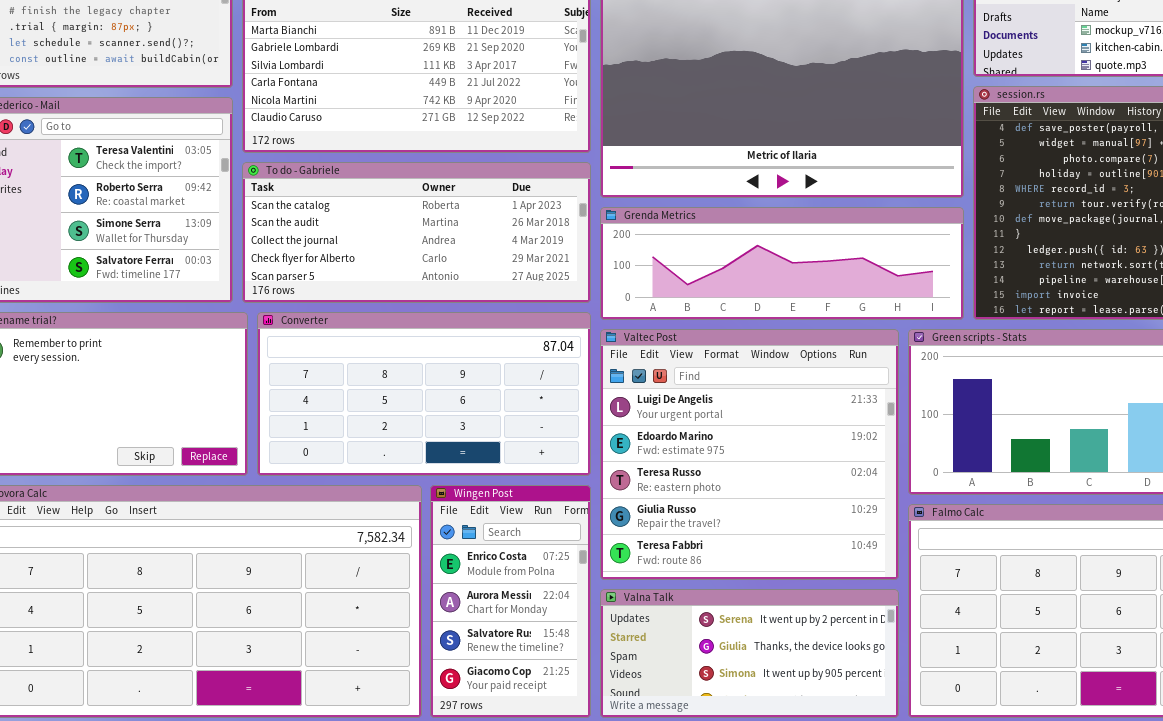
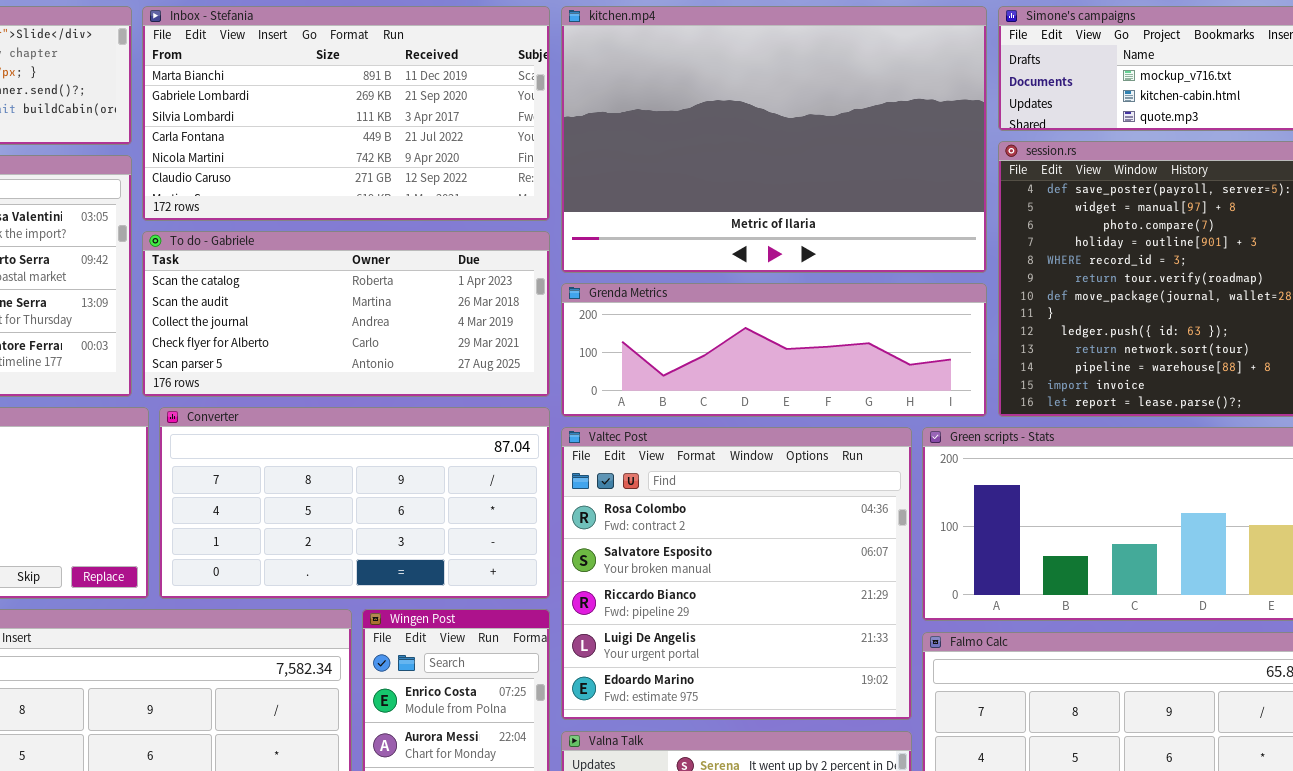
Valtec Post: [600,329,899,580] -> [561,427,912,720], scrolled up 3 rows

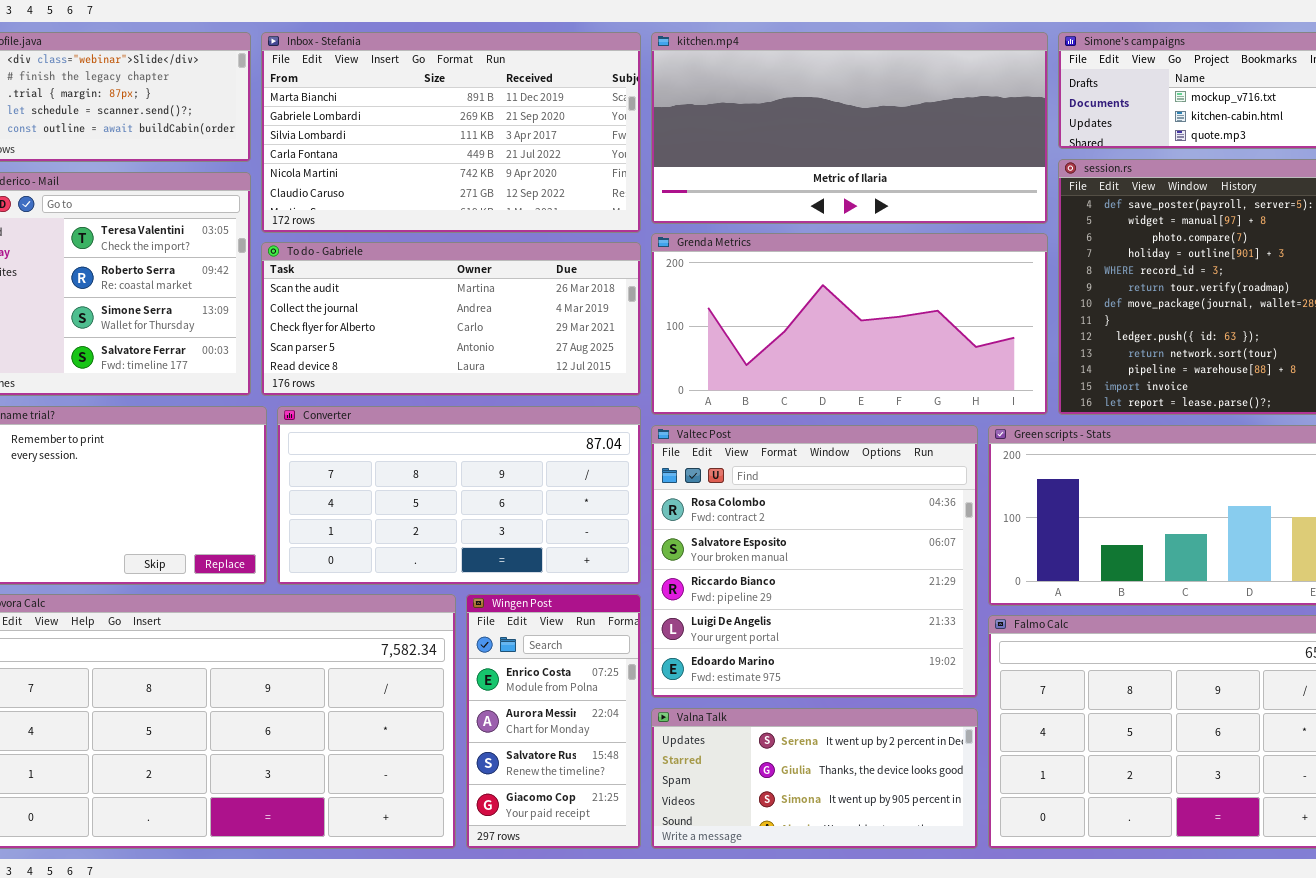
kitchen.mp4: [561,6,987,273] -> [651,32,1048,224], resized
To do - Gabriele: [142,231,550,397] -> [261,242,641,396], scrolled down 1 row
Grenda Metrics: [561,283,987,417] -> [651,233,1048,415], resized

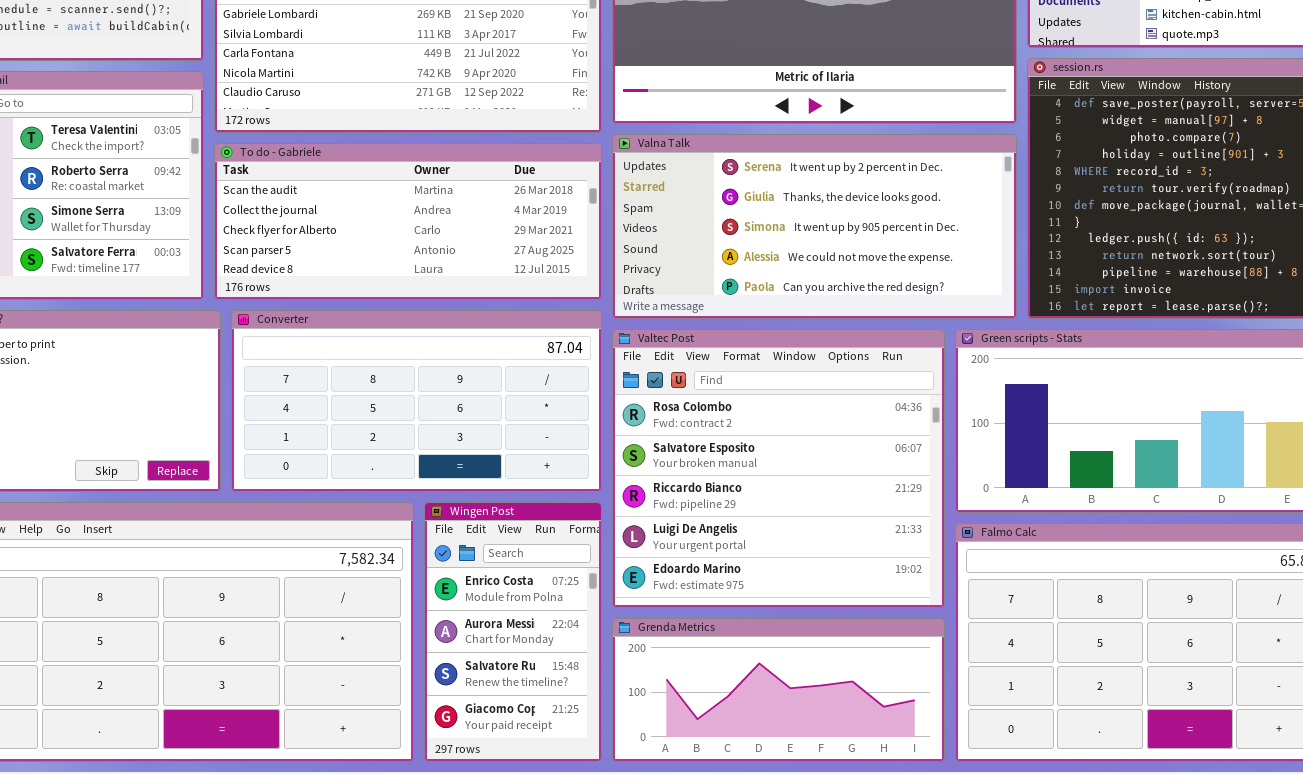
Grenda Metrics: [651,233,1048,415] -> [612,618,945,762], moved, resized
Valna Talk: [651,708,978,849] -> [612,134,1017,319], moved, resized

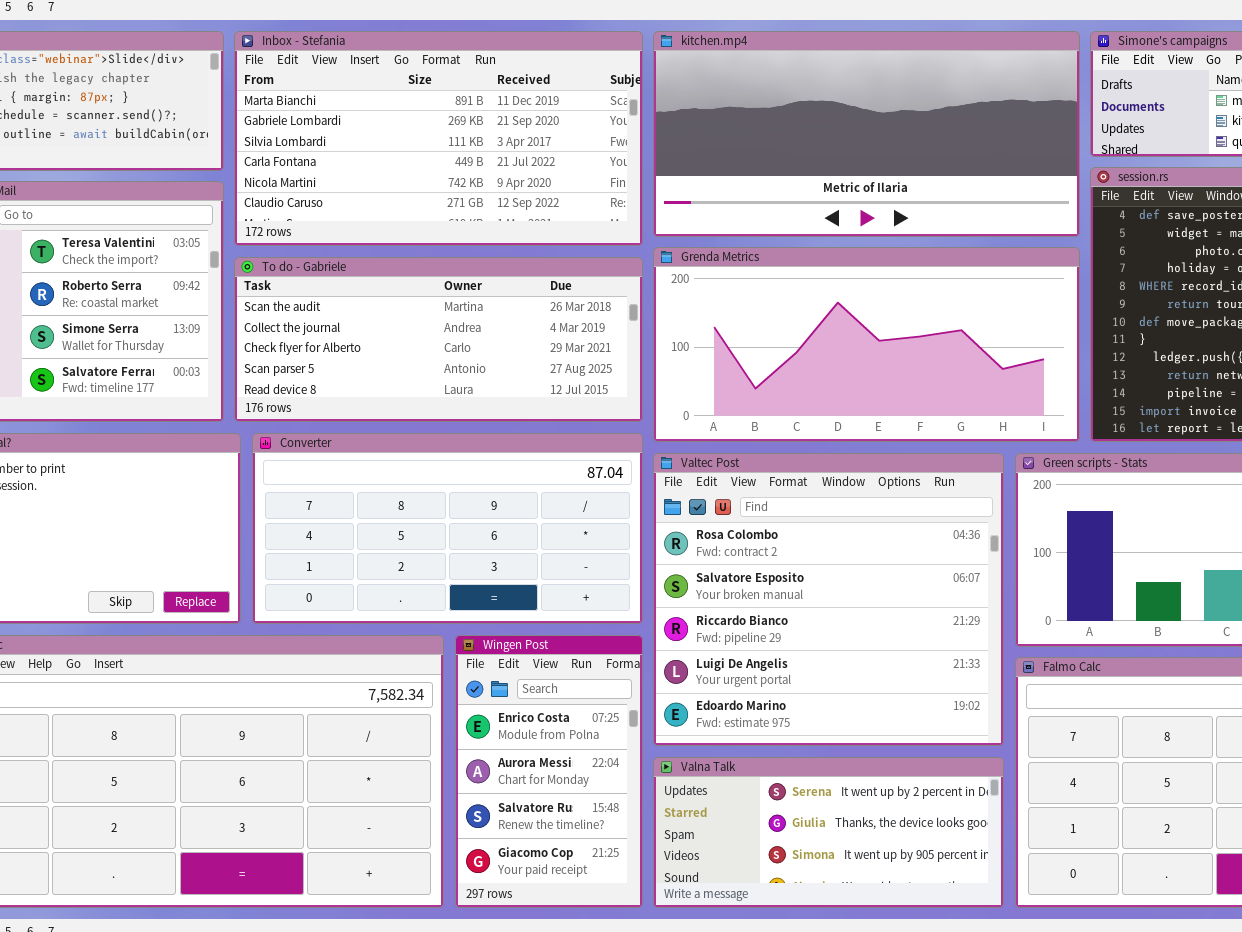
Valna Talk: [612,134,1017,319] -> [653,757,1004,908], moved, resized
Grenda Metrics: [612,618,945,762] -> [653,247,1080,442], moved, resized

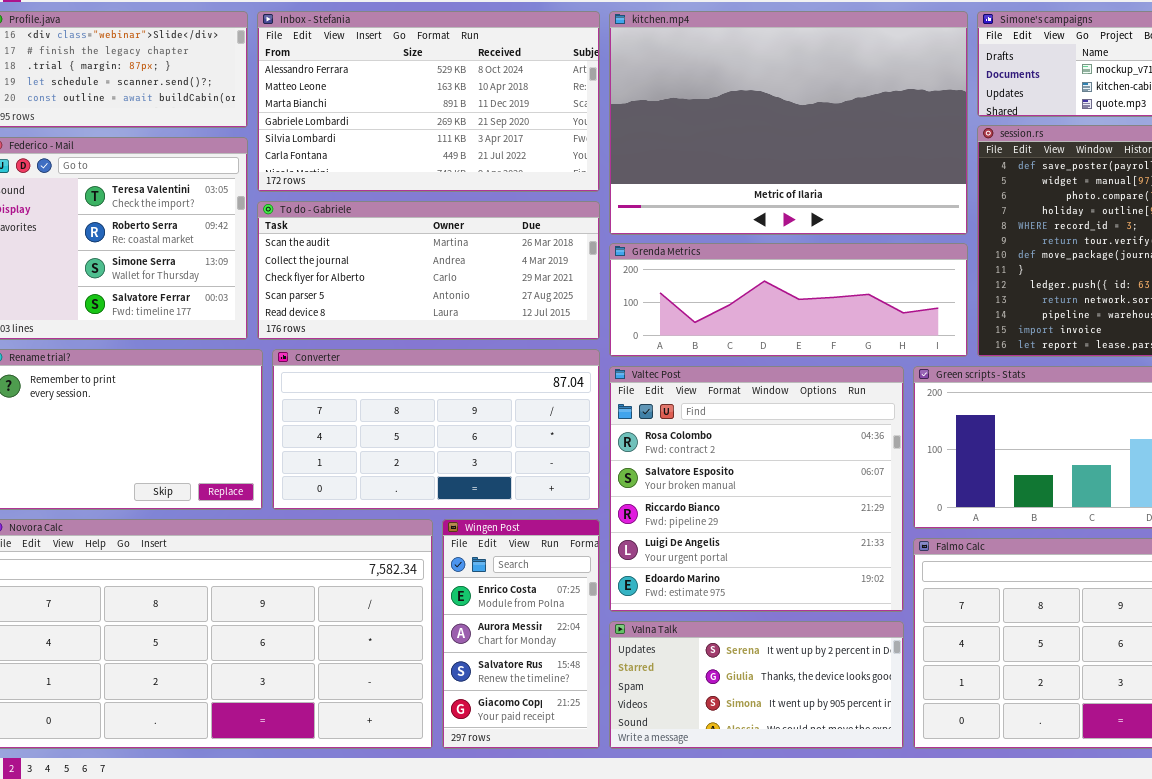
Inbox - Stefania: [234,31,643,246] -> [257,11,600,192], scrolled up 2 rows
kitchen.mp4: [653,31,1080,237] -> [609,11,968,235], resized
Grenda Metrics: [653,247,1080,442] -> [609,243,968,357], resized

